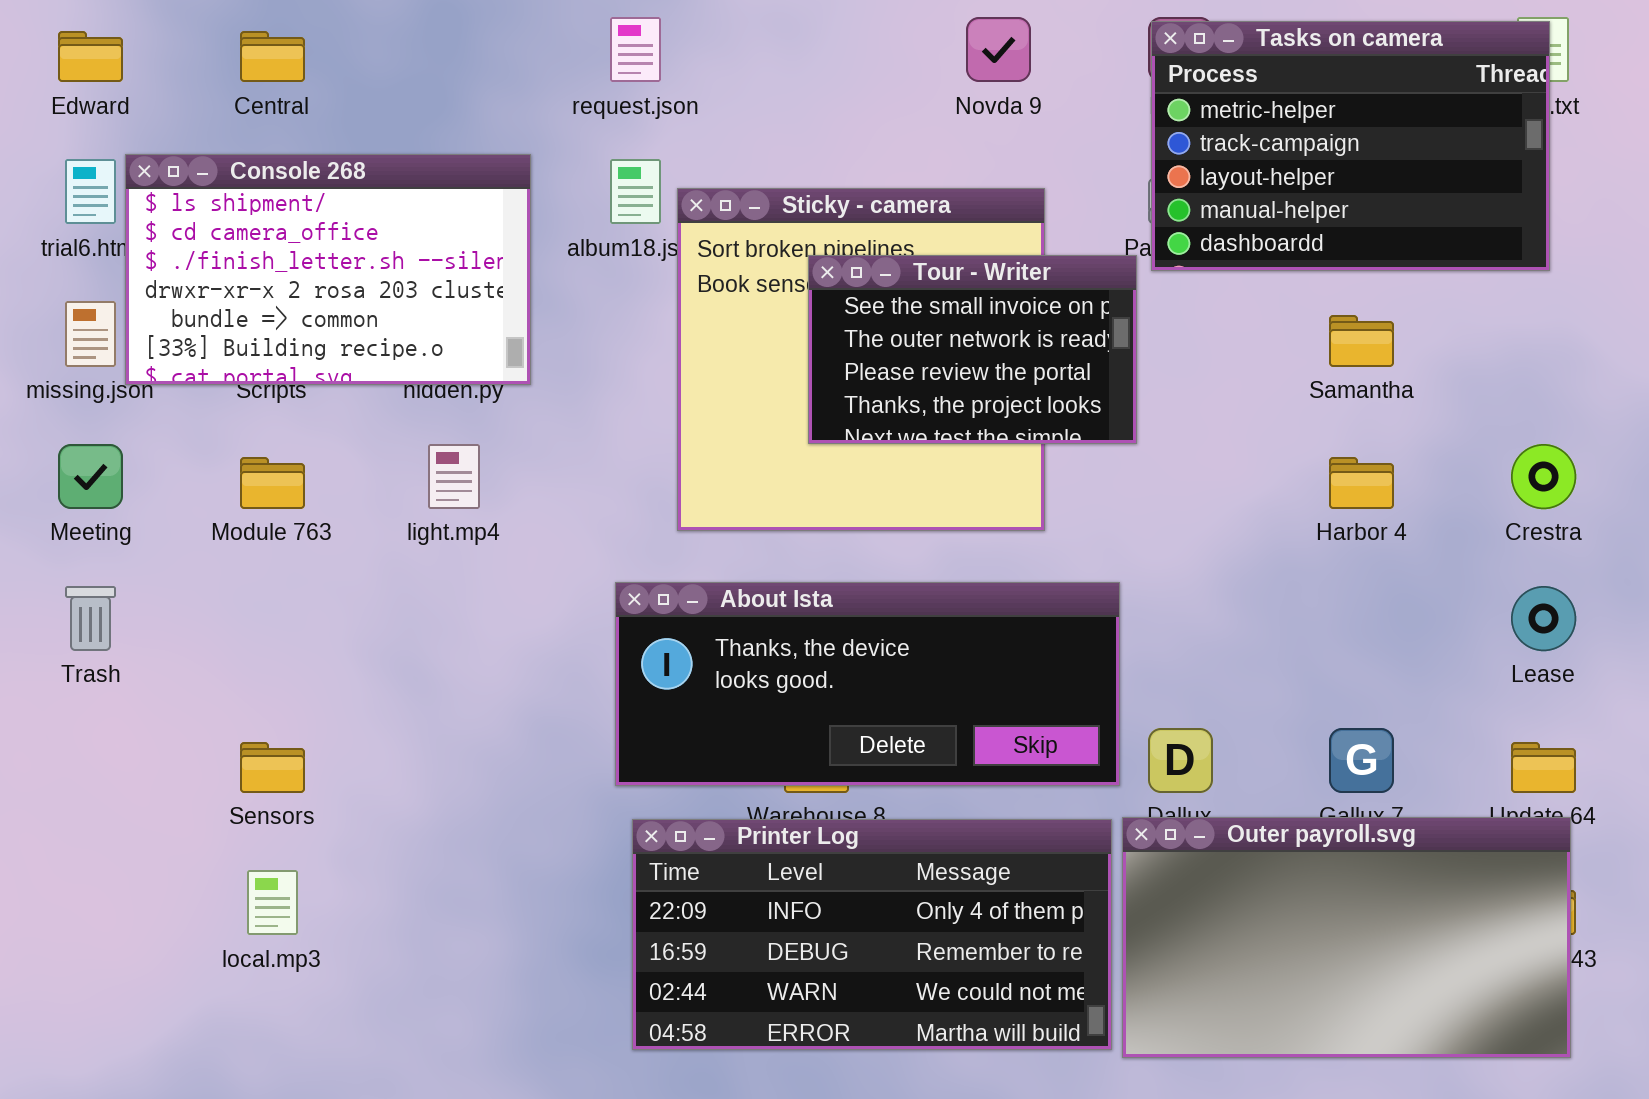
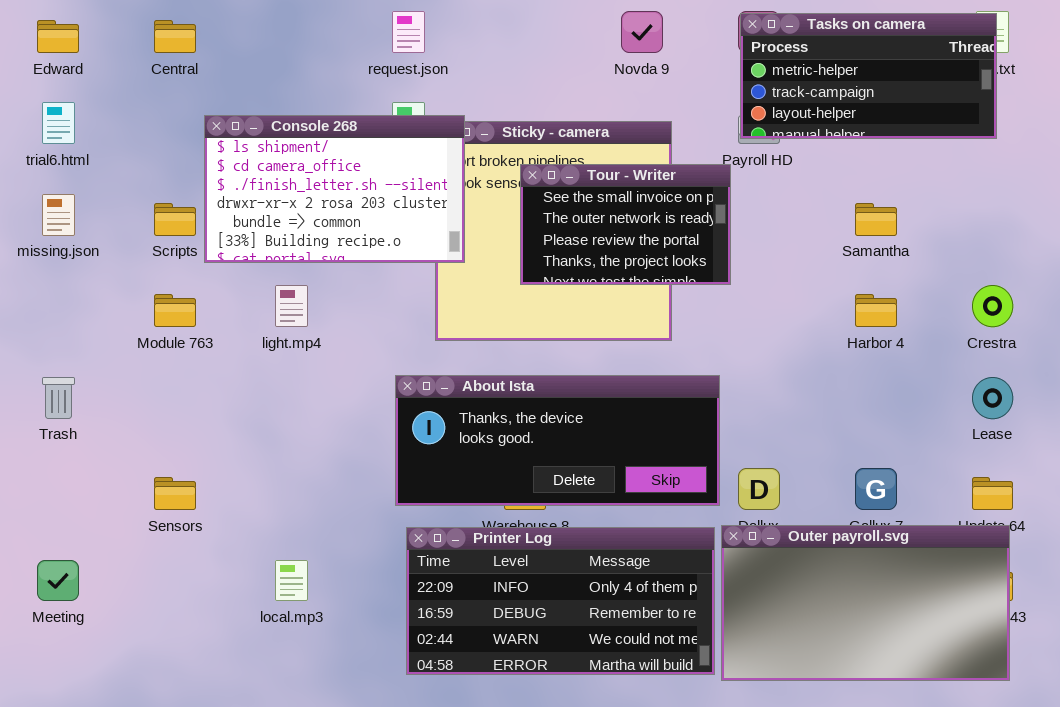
Tasks on camera: [1151,21,1550,271] -> [740,13,997,139], resized
Console 268: [125,154,531,385] -> [204,115,465,263], moved
Meeting: [58,444,123,509] -> [37,560,79,601], moved
local.mp3: [247,870,298,935] -> [275,560,308,601], moved

